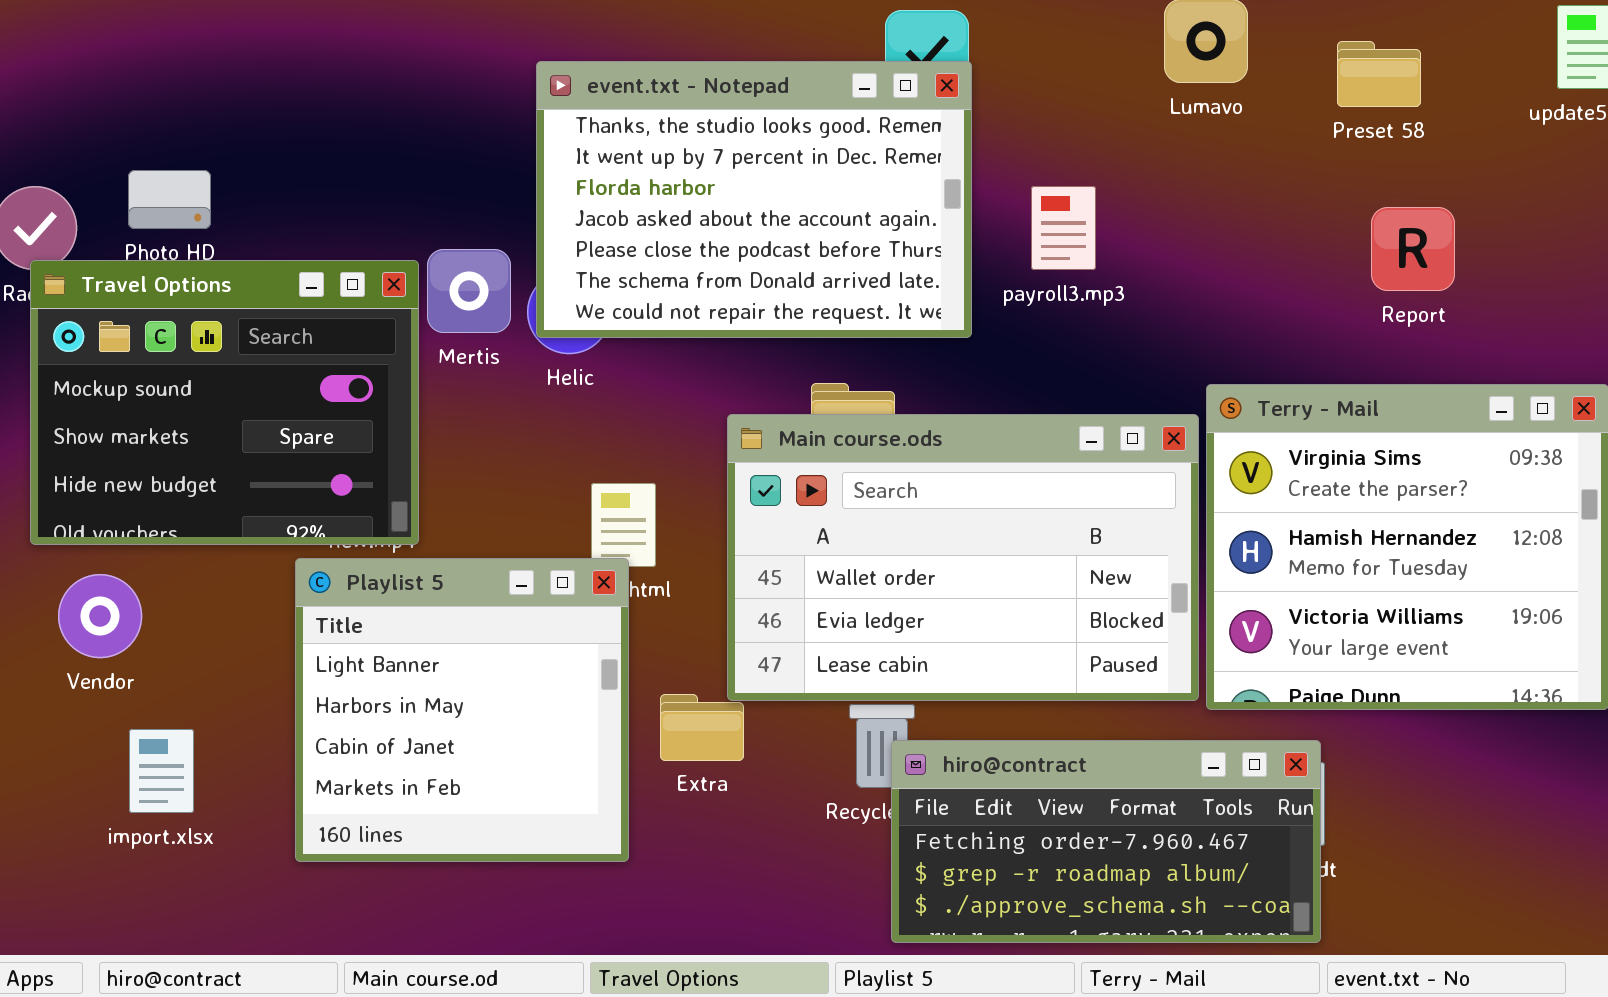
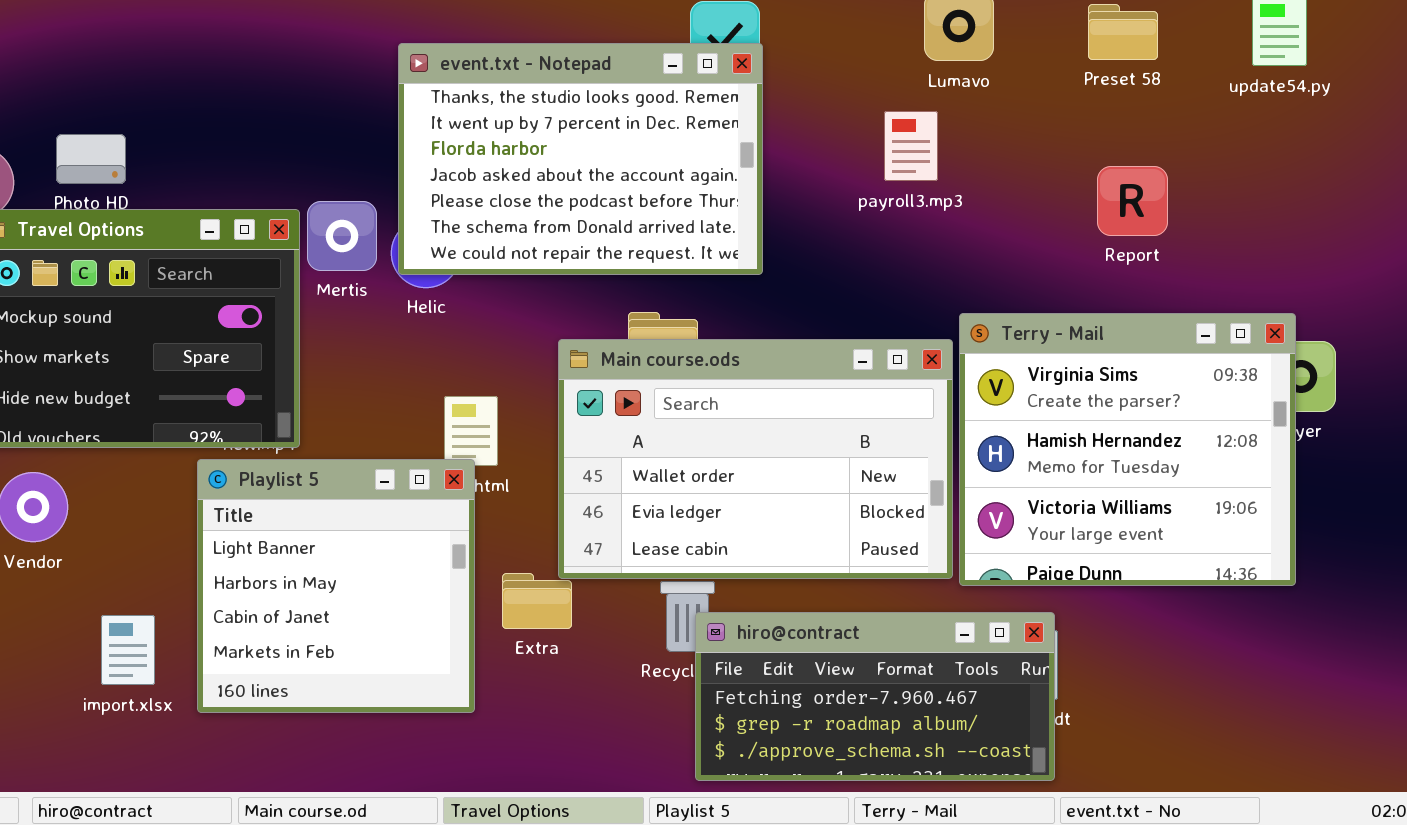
Preset 58: [1337,41,1421,107] -> [1088,4,1158,60], moved
payroll3.mp3: [1031,186,1096,270] -> [884,111,938,181], moved
import.xlsx: [129,729,194,813] -> [101,615,155,685], moved

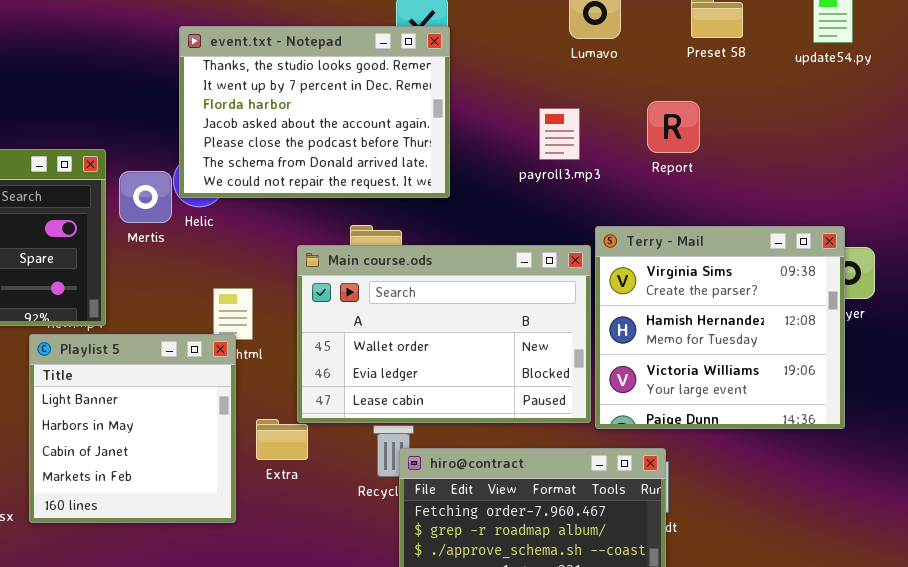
payroll3.mp3: [884,111,938,181] -> [539,108,580,160], moved
Report: [1097,166,1168,236] -> [647,101,700,153], moved
Mertis: [307,201,377,271] -> [119,171,172,223], moved

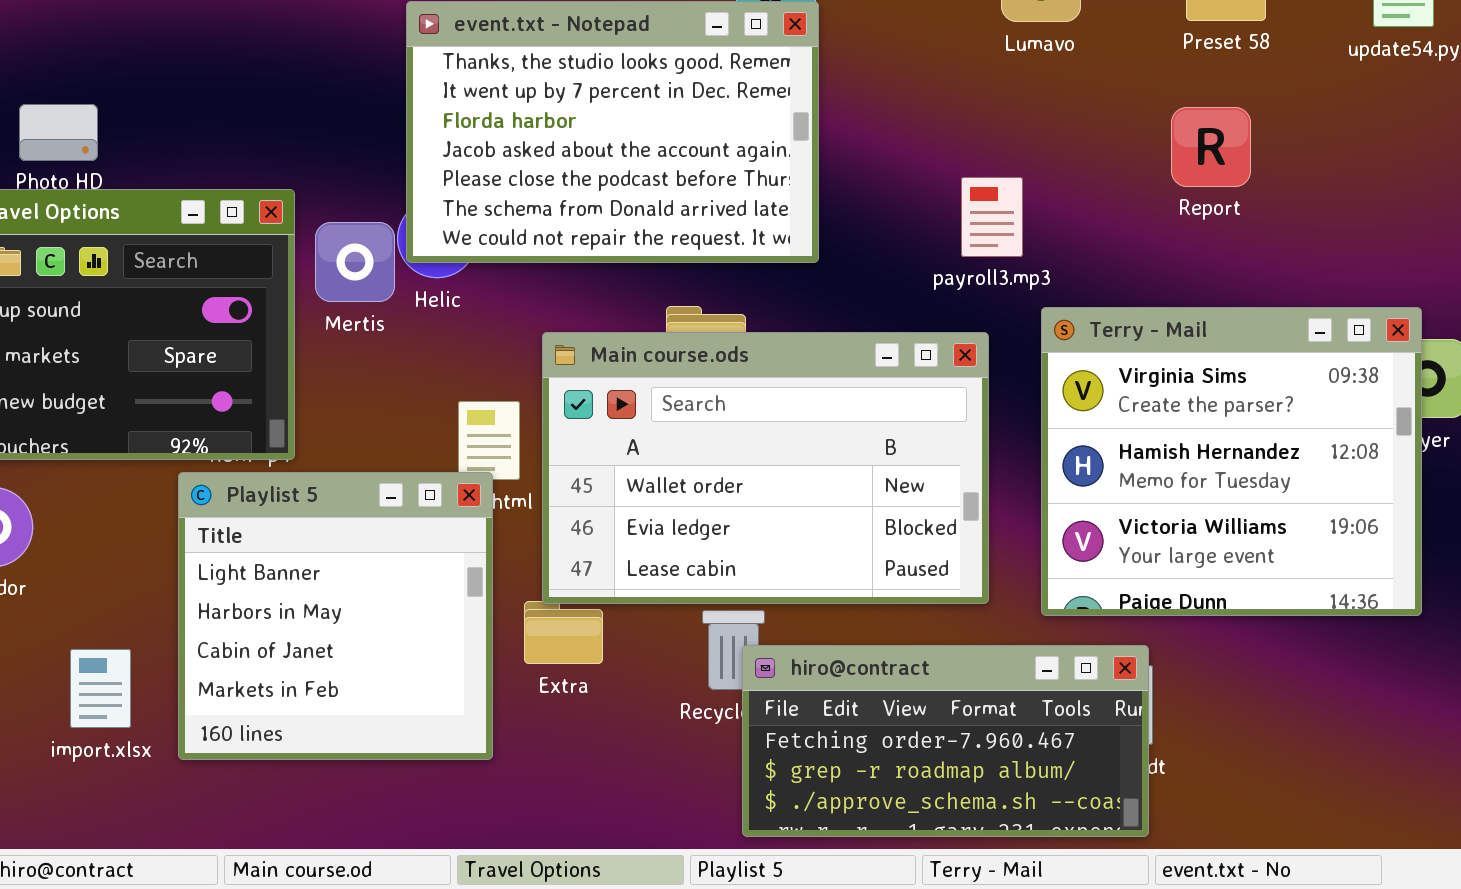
Report: [647,101,700,153] -> [1171,107,1251,187], moved
payroll3.mp3: [539,108,580,160] -> [961,177,1023,257], moved
Main course.ods: [297,245,591,423] -> [542,332,989,604], moved

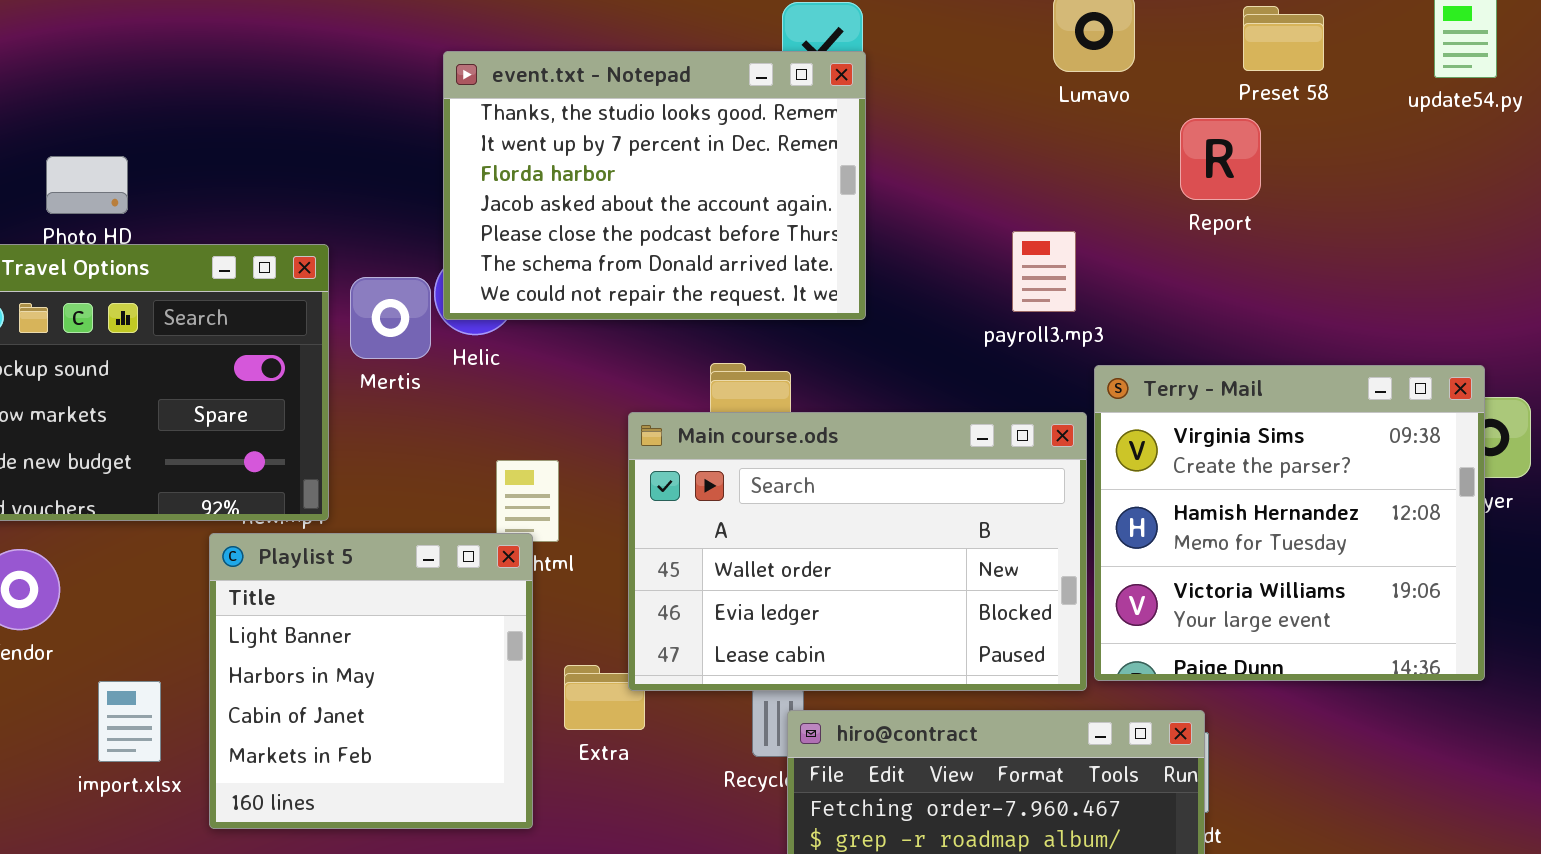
Report: [1171,107,1251,187] -> [1180,118,1261,200], moved
Main course.ods: [542,332,989,604] -> [628,412,1087,691], moved
import.xlsx: [70,649,131,728] -> [98,681,161,762], moved

